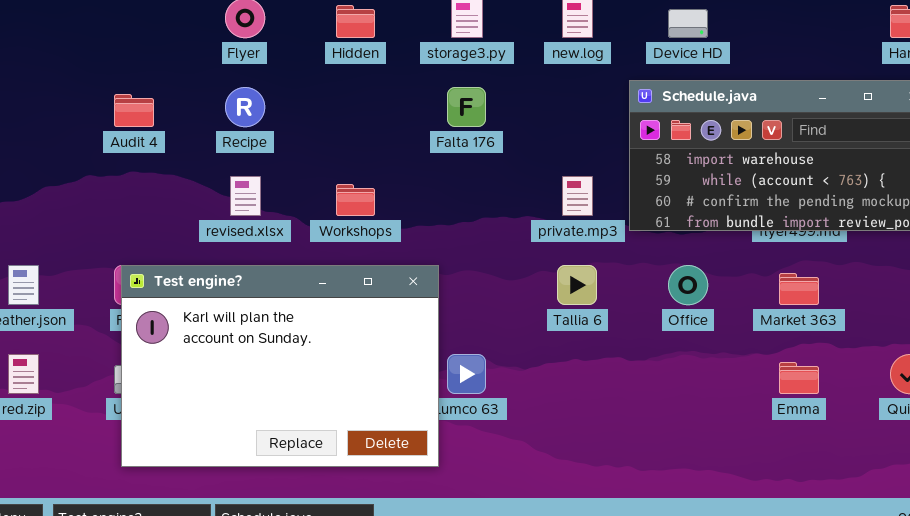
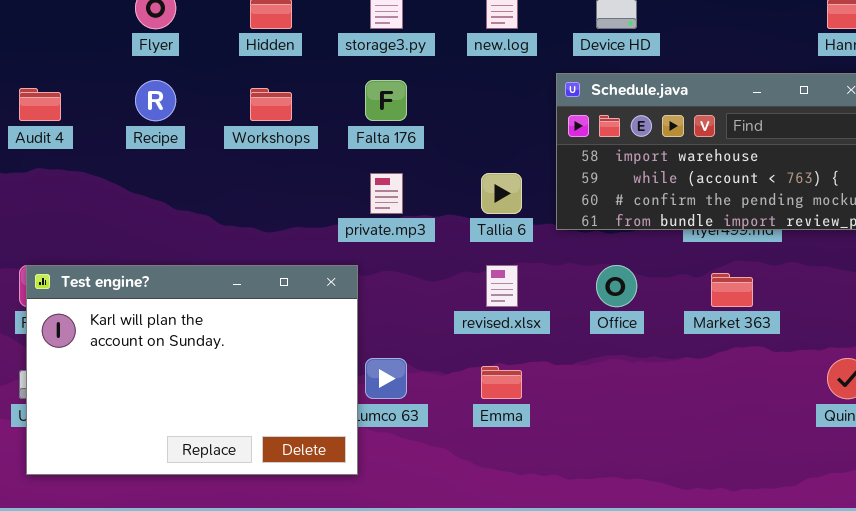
revised.xlsx: [230,176,261,216] -> [486,265,518,307], moved
private.mp3: [562,176,593,216] -> [370,173,403,214], moved
Workshops: [336,184,375,216] -> [250,88,292,121], moved
Tallia 6: [557,265,597,305] -> [481,173,522,214], moved
Emma: [779,362,819,394] -> [481,366,522,399], moved

